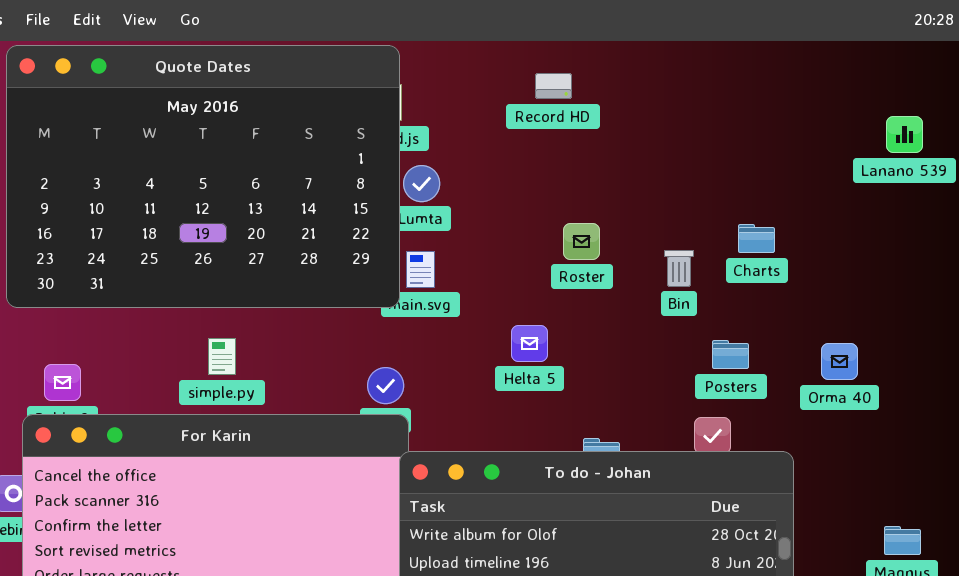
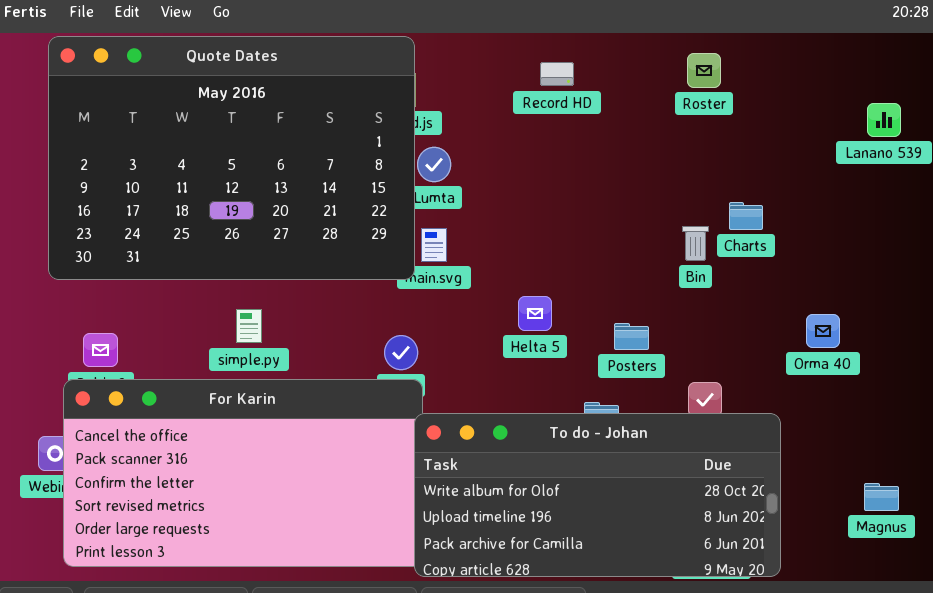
Roster: [563,223,600,260] -> [687,53,721,88], moved
Bin: [664,250,694,287] -> [682,226,709,261], moved
Posters: [712,340,749,369] -> [614,323,649,350], moved

